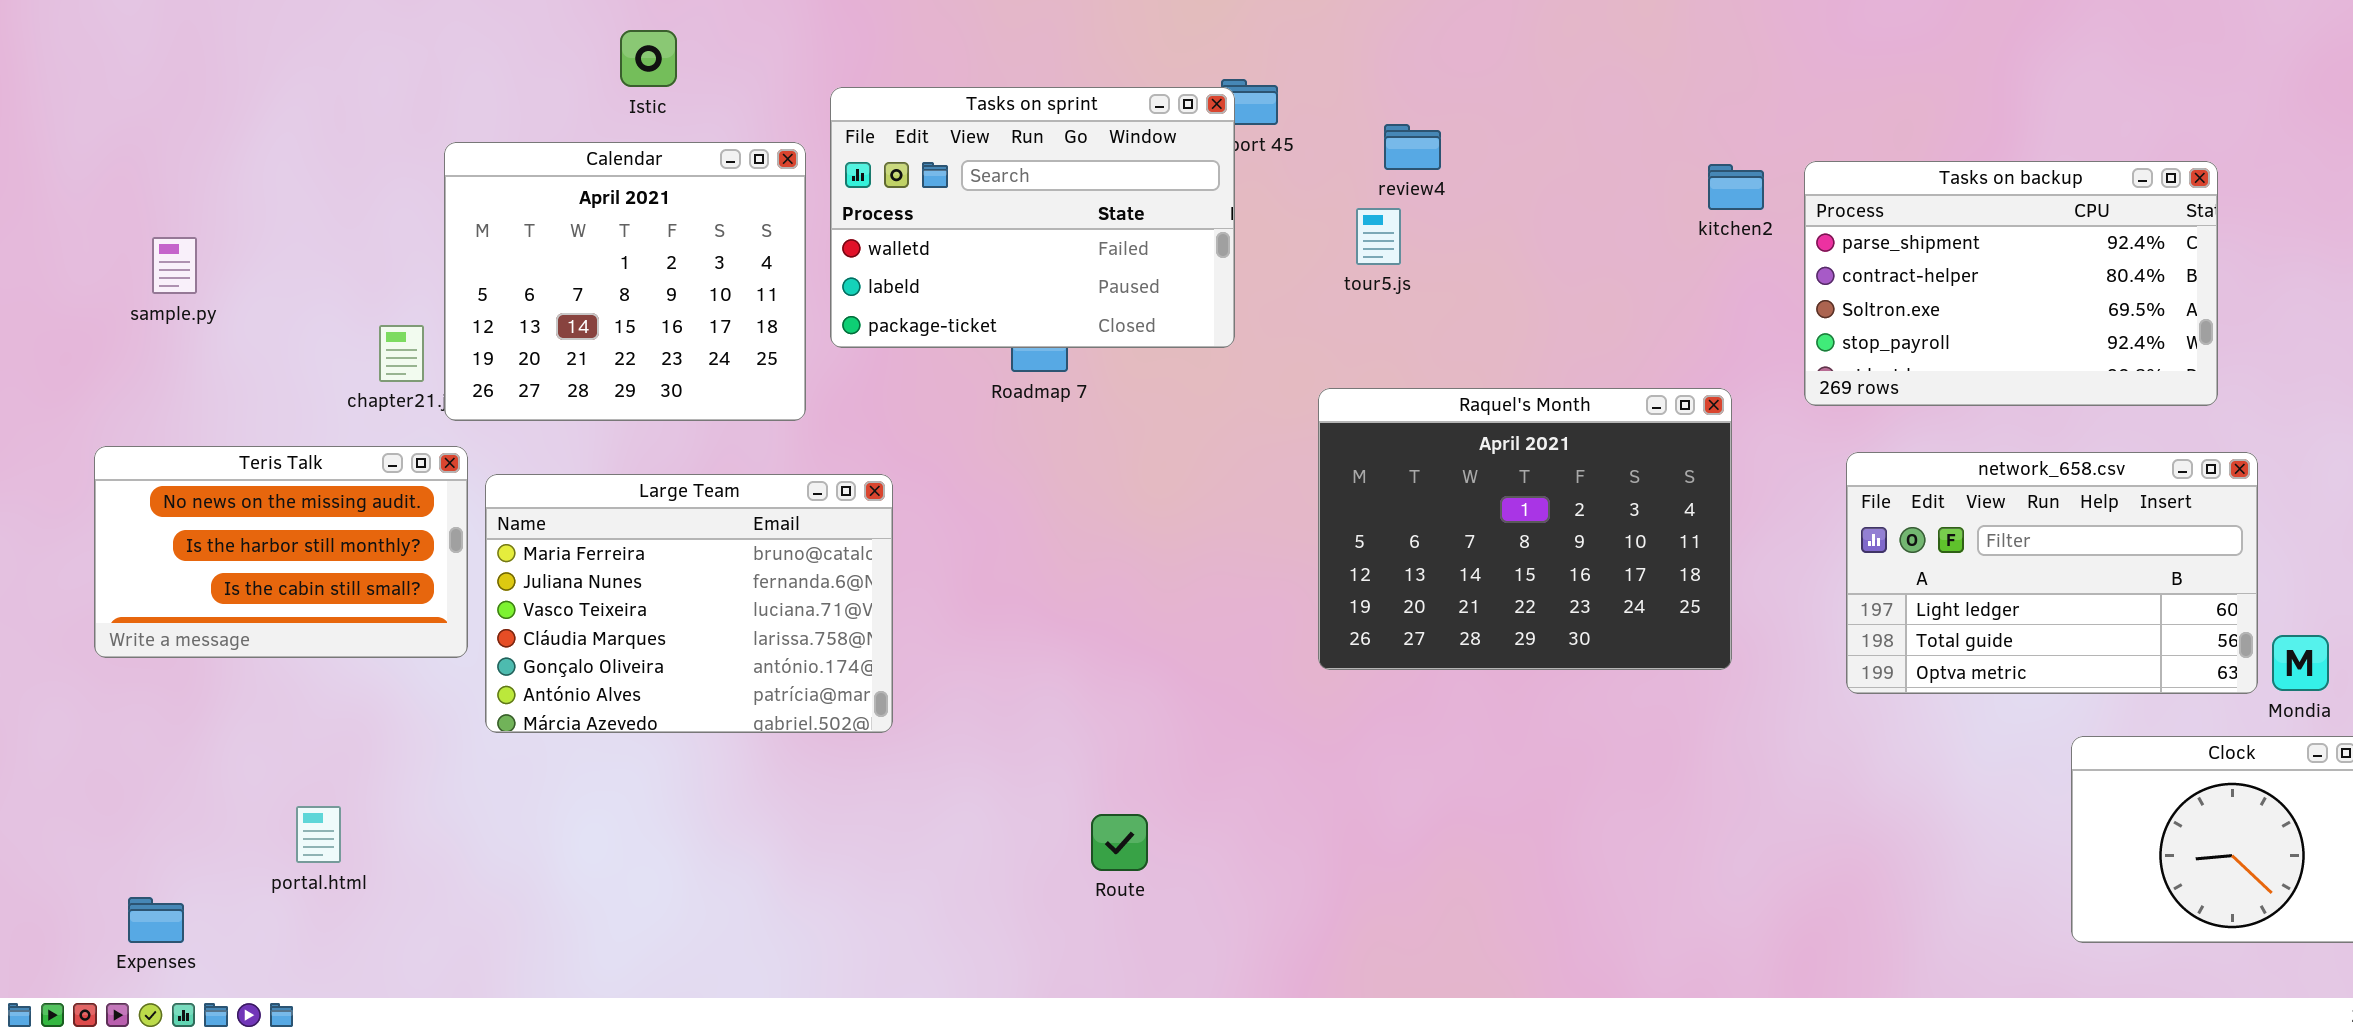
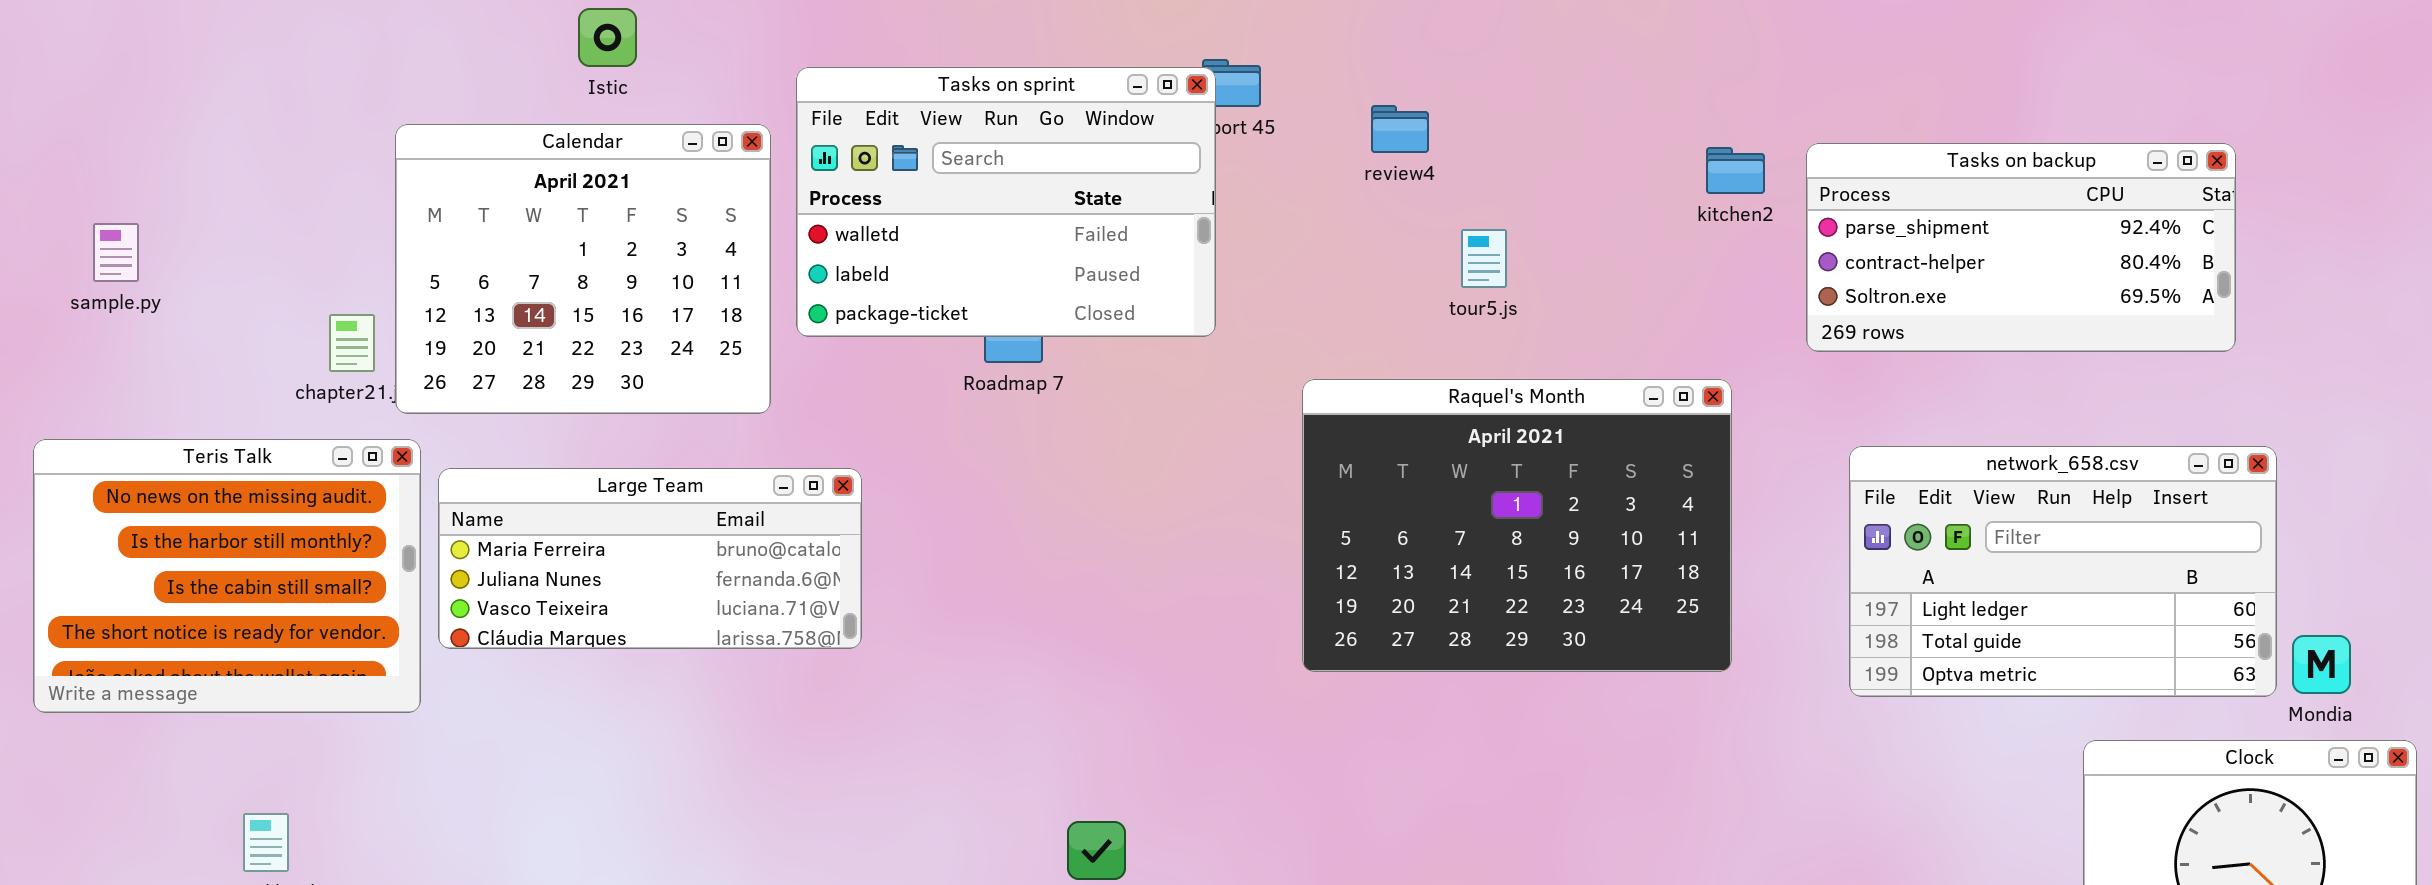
Tasks on backup: [1804,161,2218,406] -> [1806,143,2236,352], resized
tour5.js: [1356,208,1401,265] -> [1461,229,1507,288], moved
Teris Talk: [94,446,468,658] -> [33,439,421,713], resized
Large Team: [485,474,893,733] -> [438,468,862,649], resized

